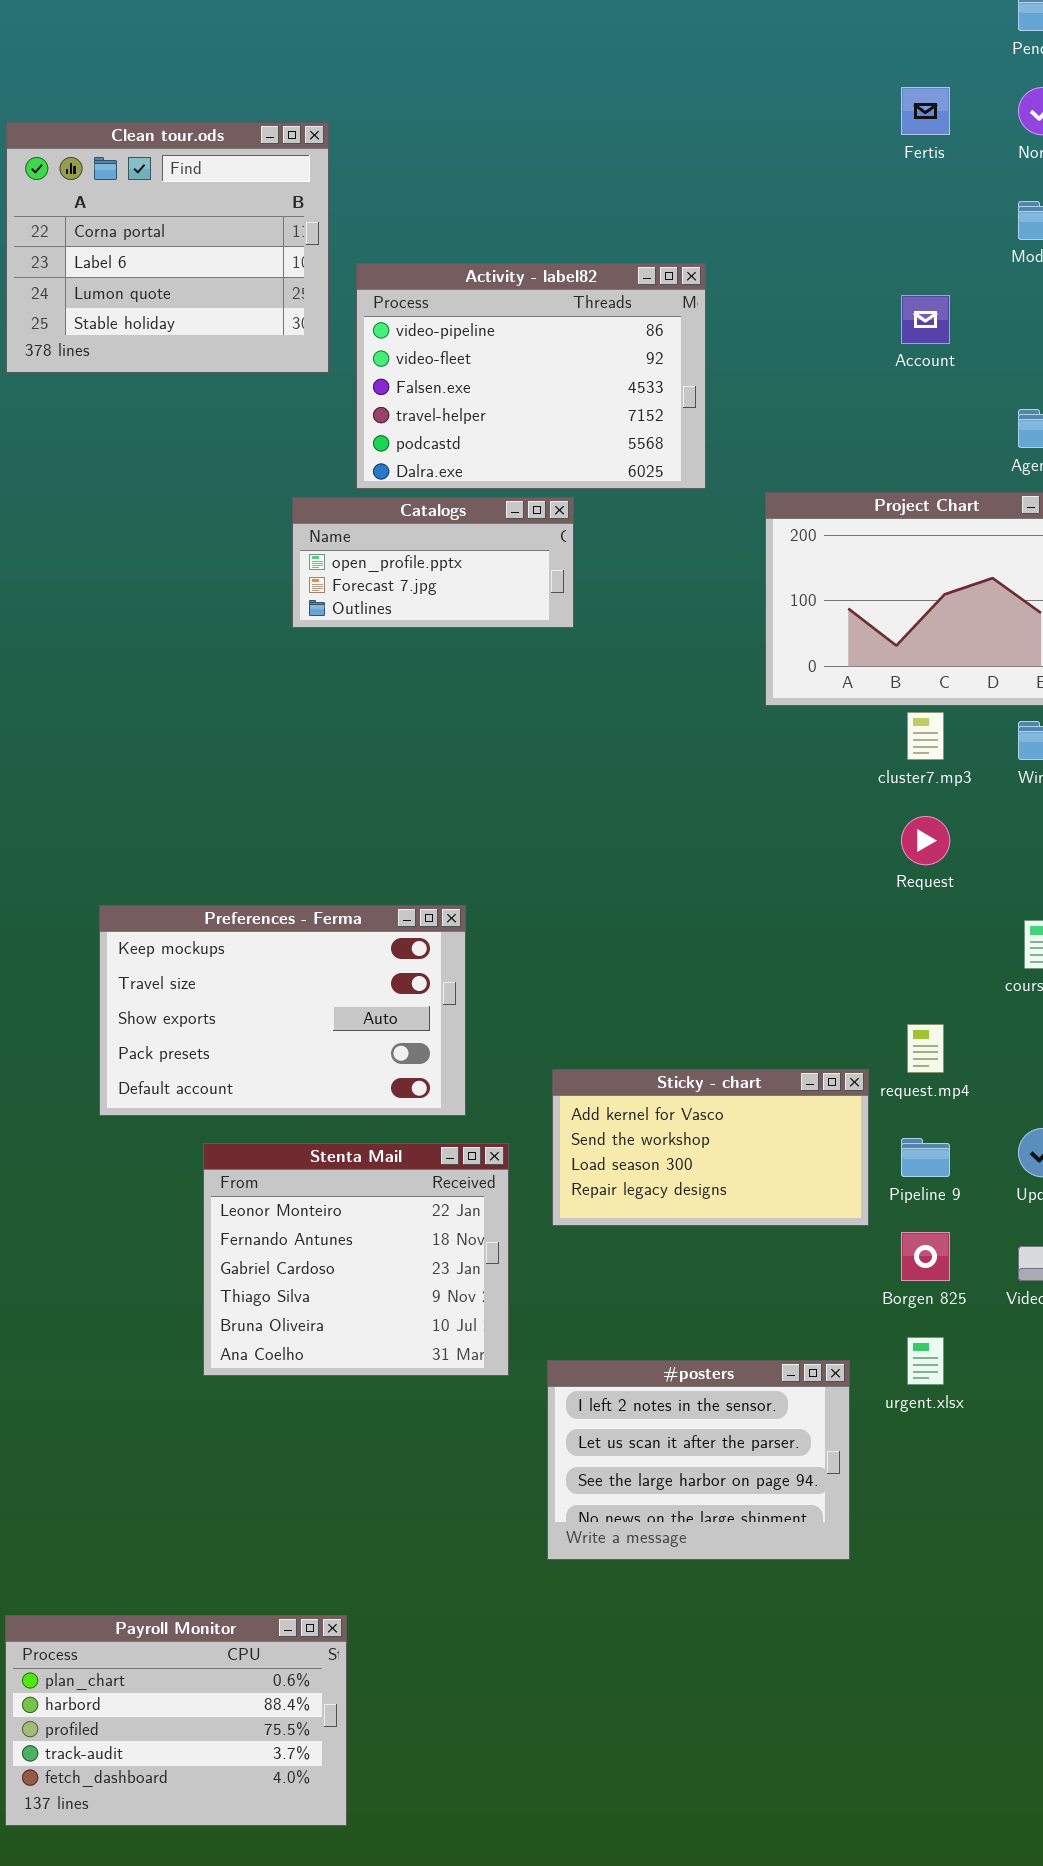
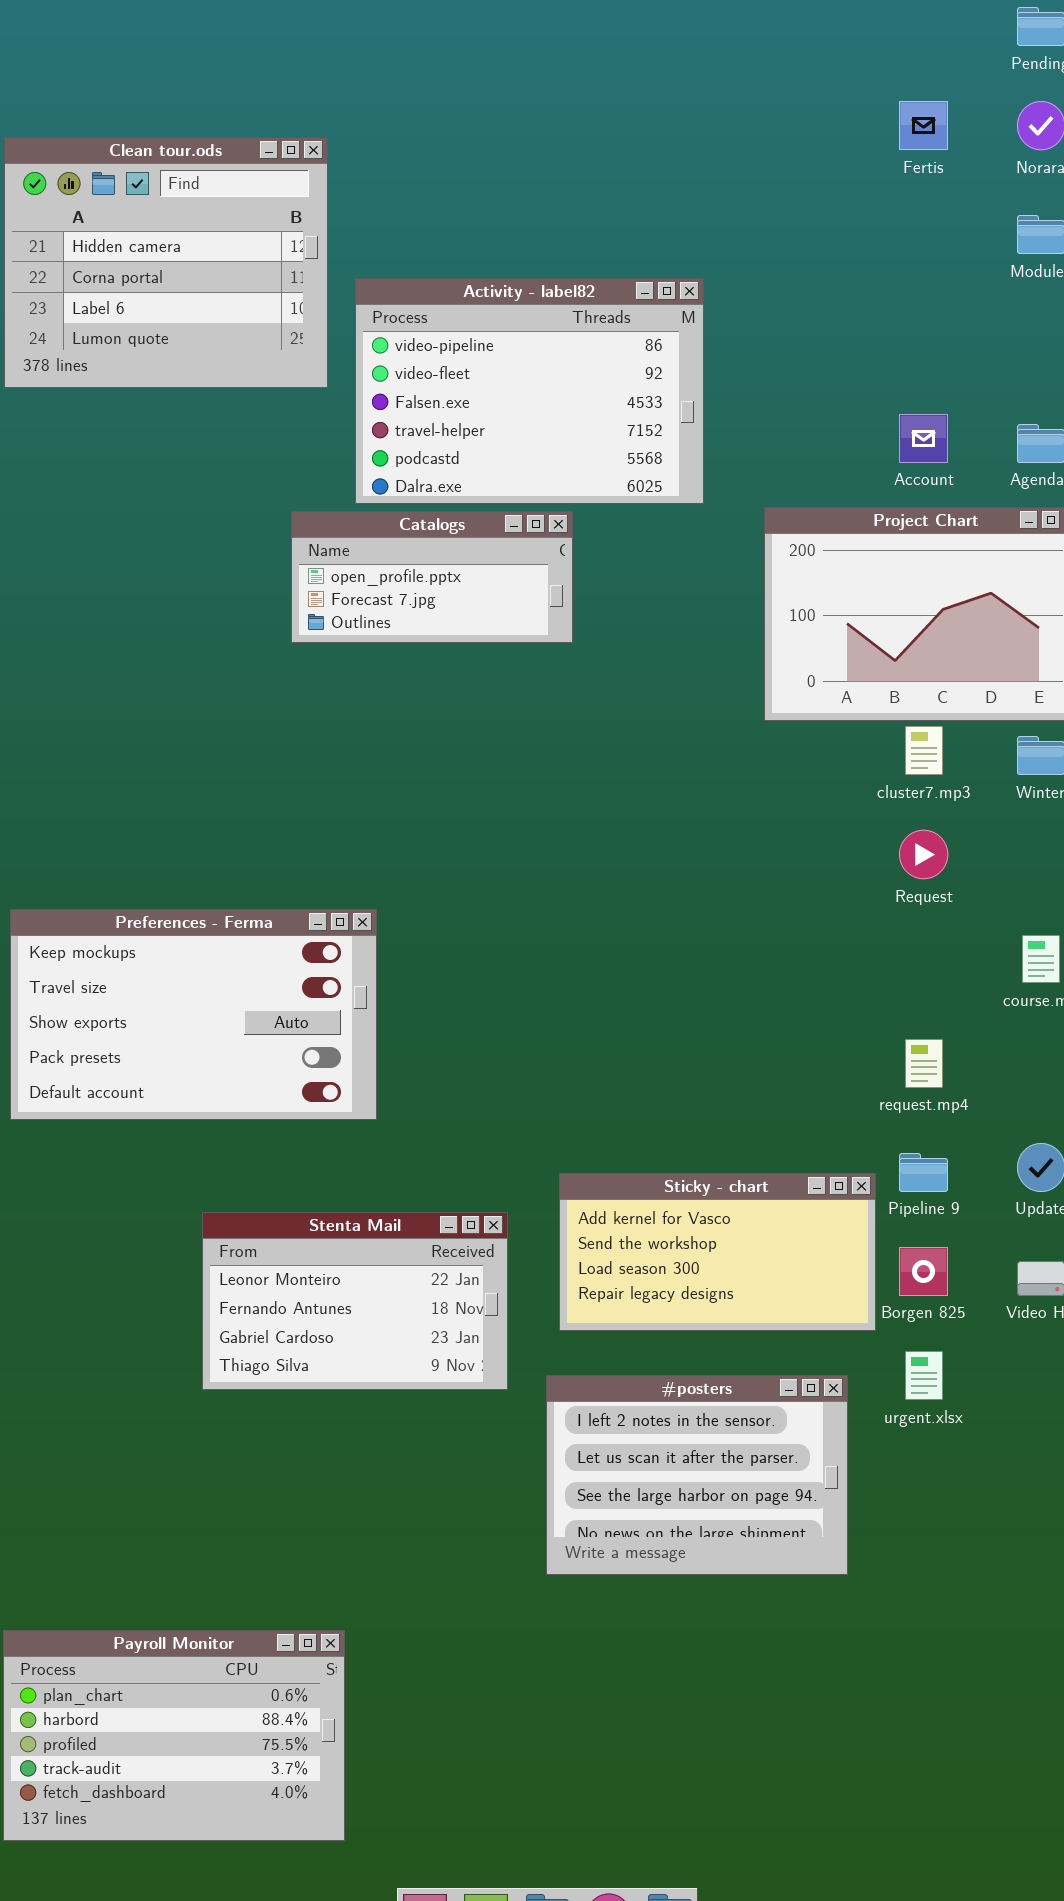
Clean tour.ods: [6,122,329,373] -> [4,137,328,388], scrolled up 1 row
Account: [901,295,950,344] -> [899,414,948,463], moved
Preferences - Ferma: [99,905,466,1116] -> [10,909,377,1120], moved
Sticky - chart: [552,1069,869,1226] -> [559,1173,876,1331], moved
Stenta Mail: [203,1143,509,1376] -> [202,1212,508,1390], resized

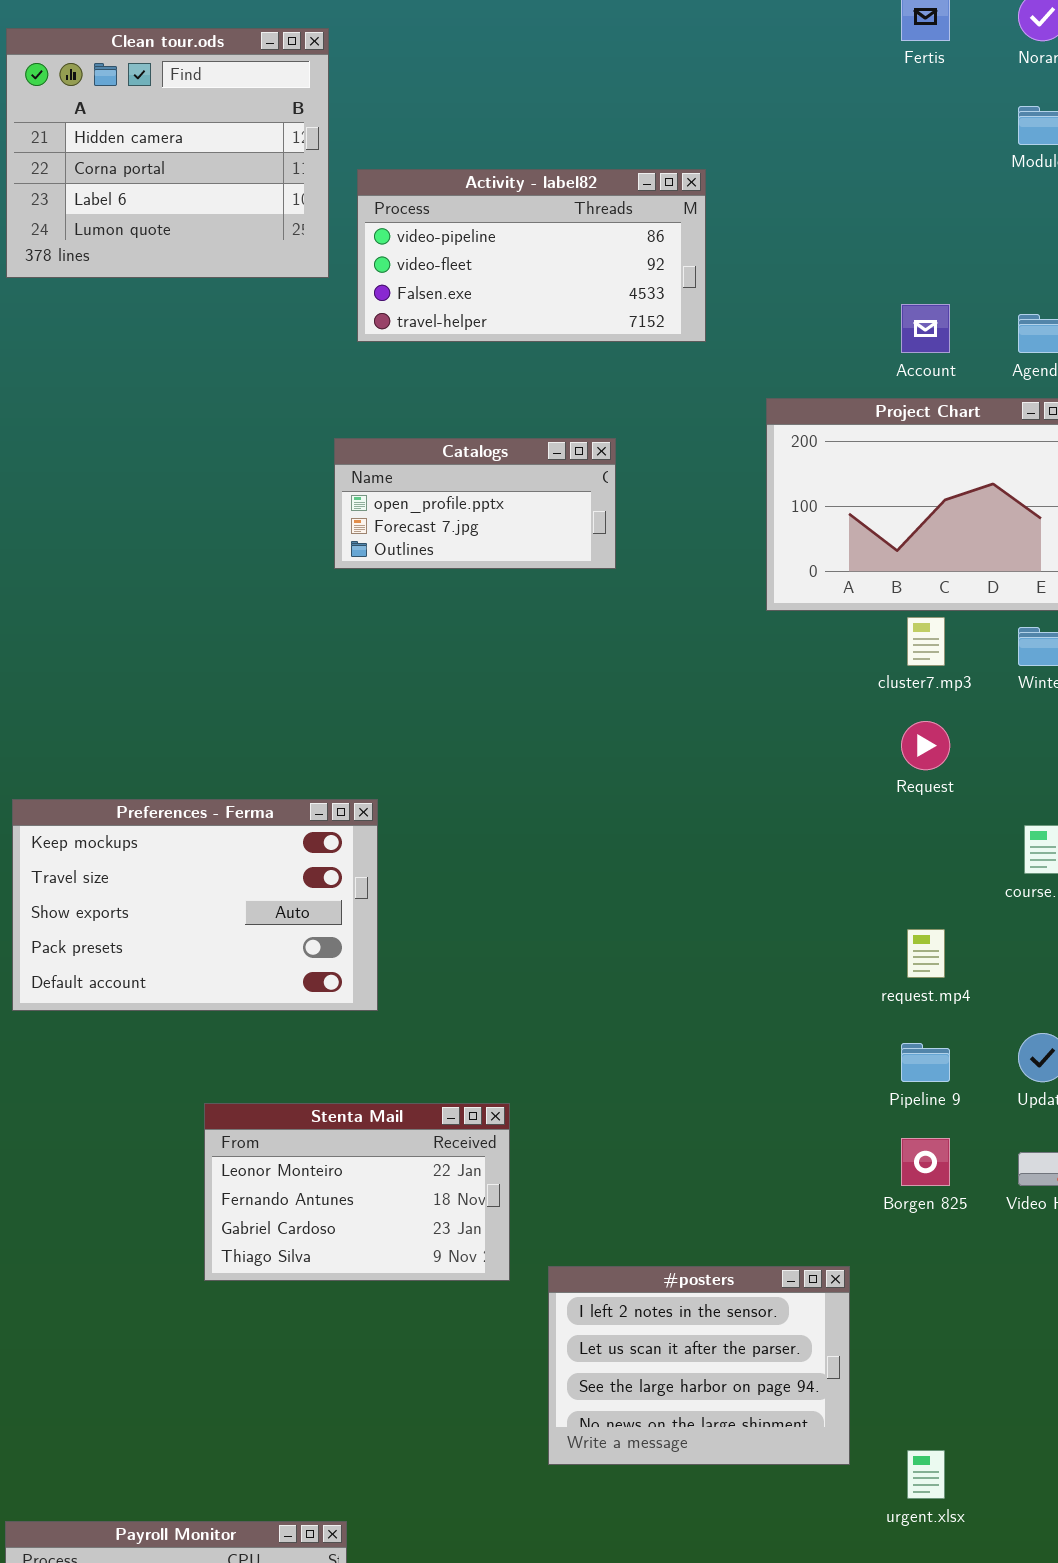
Activity - label82: [355,278,704,504] -> [357,169,706,342], resized
Catalogs: [291,511,573,643] -> [334,438,616,569], moved
Sticky - chart: [559,1173,876,1331] -> none, closed
urgent.xlsx: [905,1351,943,1400] -> [907,1450,945,1499], moved

